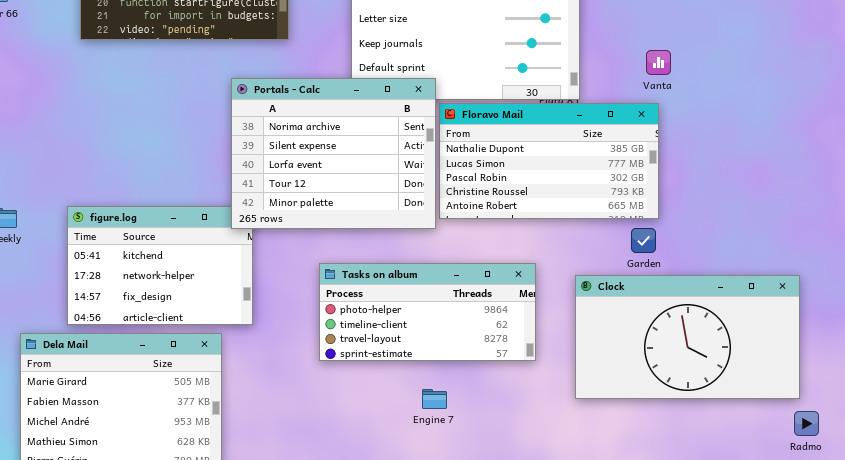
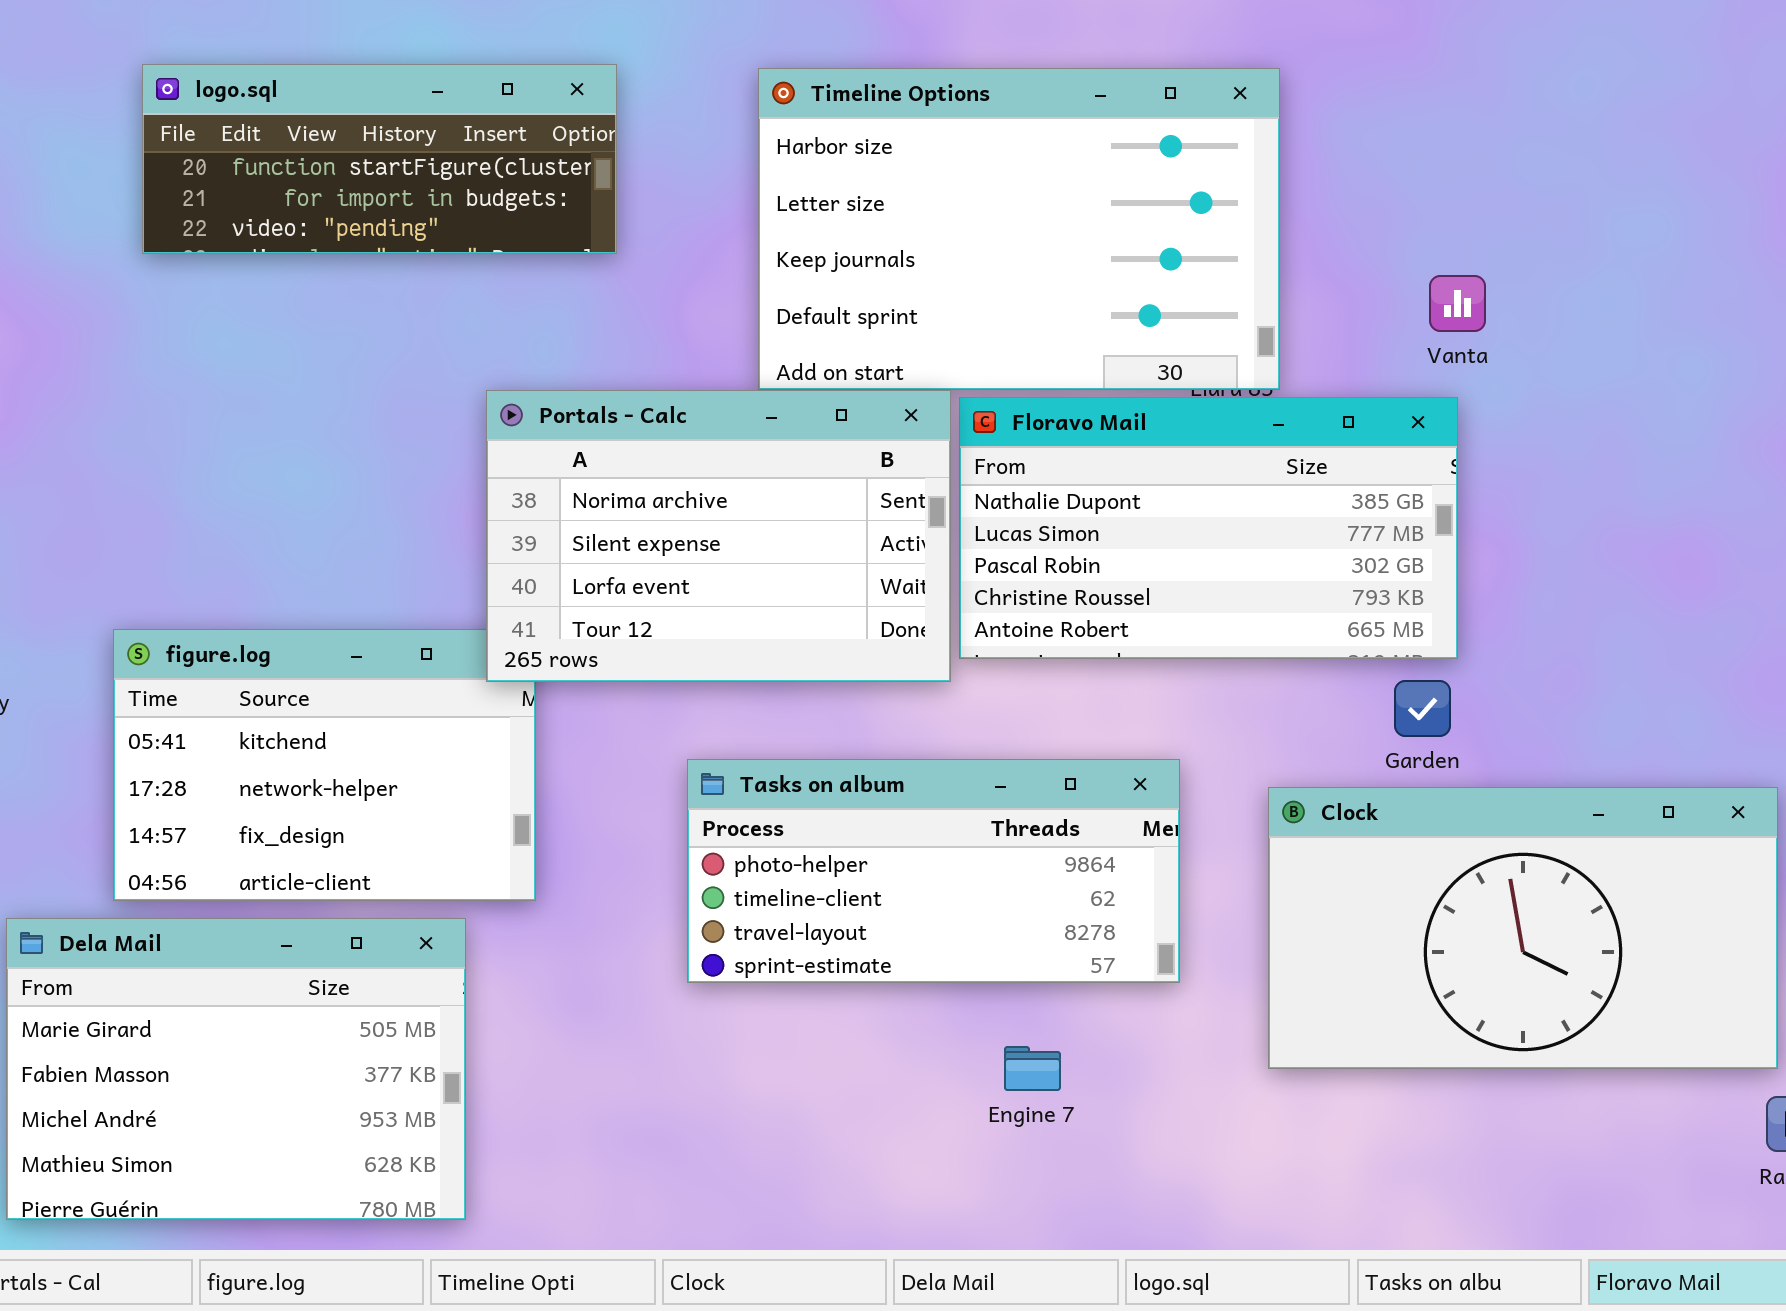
Portals - Calc: [231,78,436,229] -> [486,390,951,682], resized
Engine 7: [422,389,447,409] -> [1004,1046,1061,1091], moved

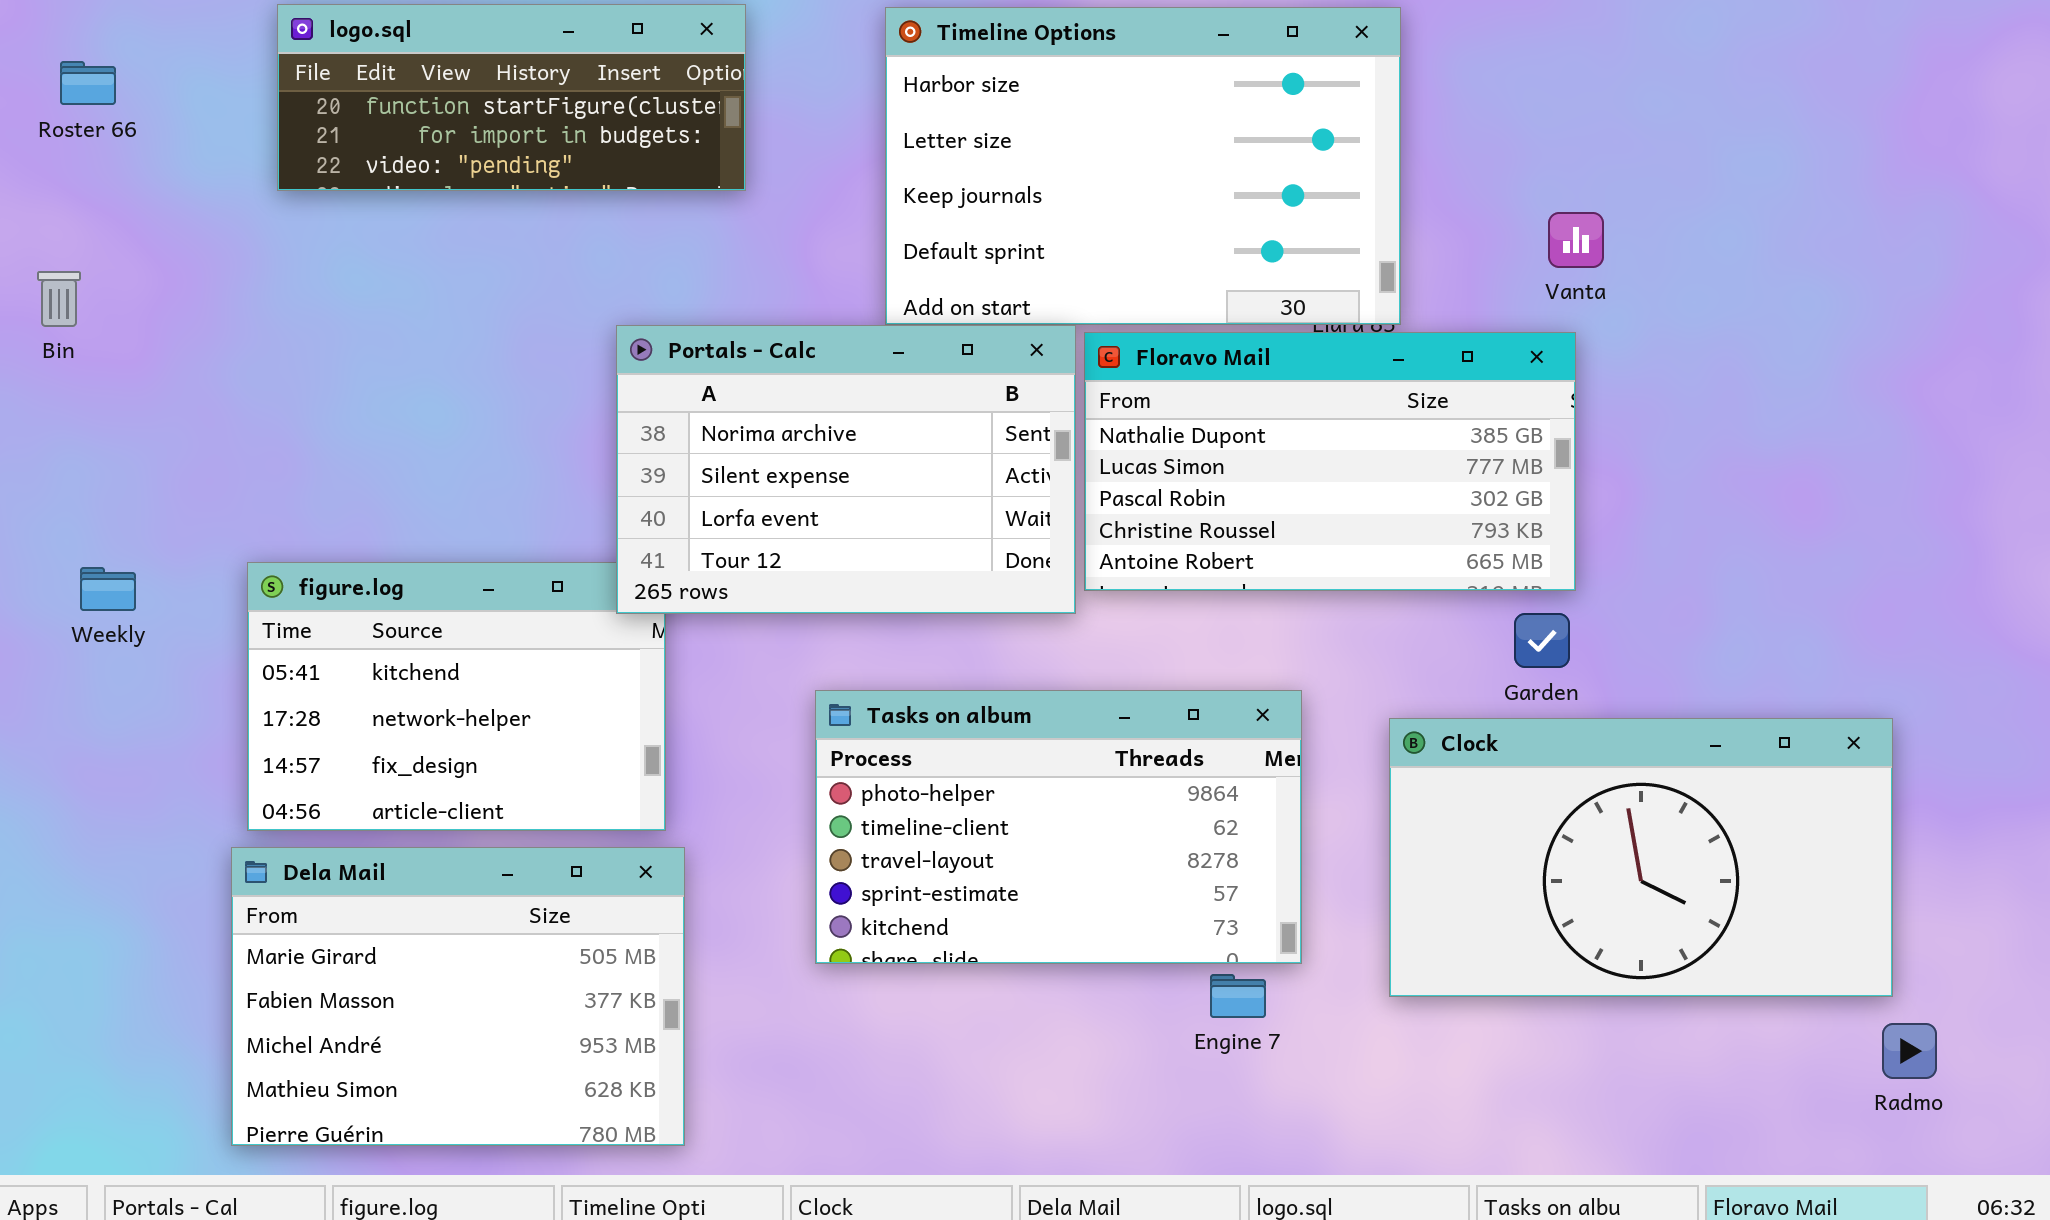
Tasks on album: [687,759,1180,983] -> [815,690,1302,964], resized
Dela Mail: [6,918,466,1220] -> [231,847,685,1146], moved
Engine 7: [1004,1046,1061,1091] -> [1210,974,1266,1018], moved

